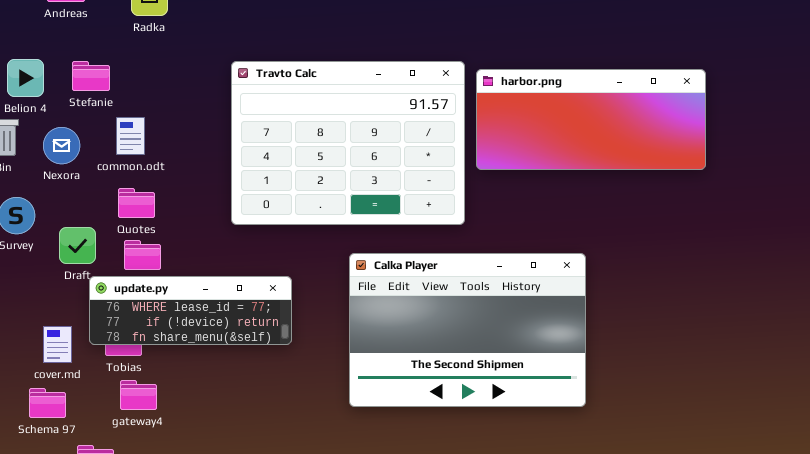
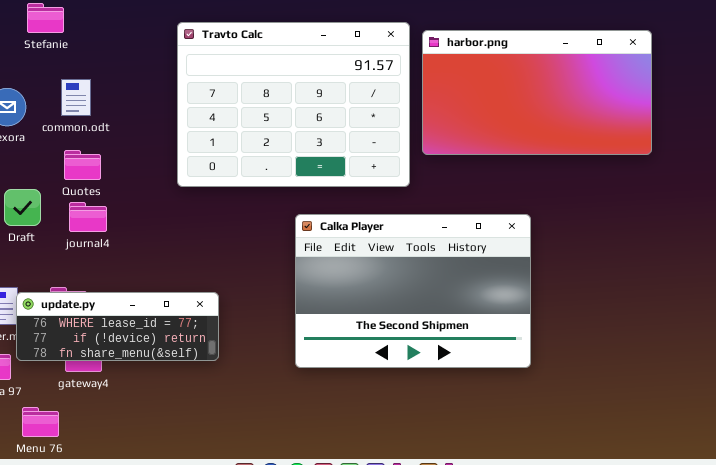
Stefanie: [72,61,110,91] -> [27,3,64,33], moved
harbor.png: [476,69,706,170] -> [422,30,652,155], resized
update.py: [89,276,292,345] -> [16,292,219,361], moved

